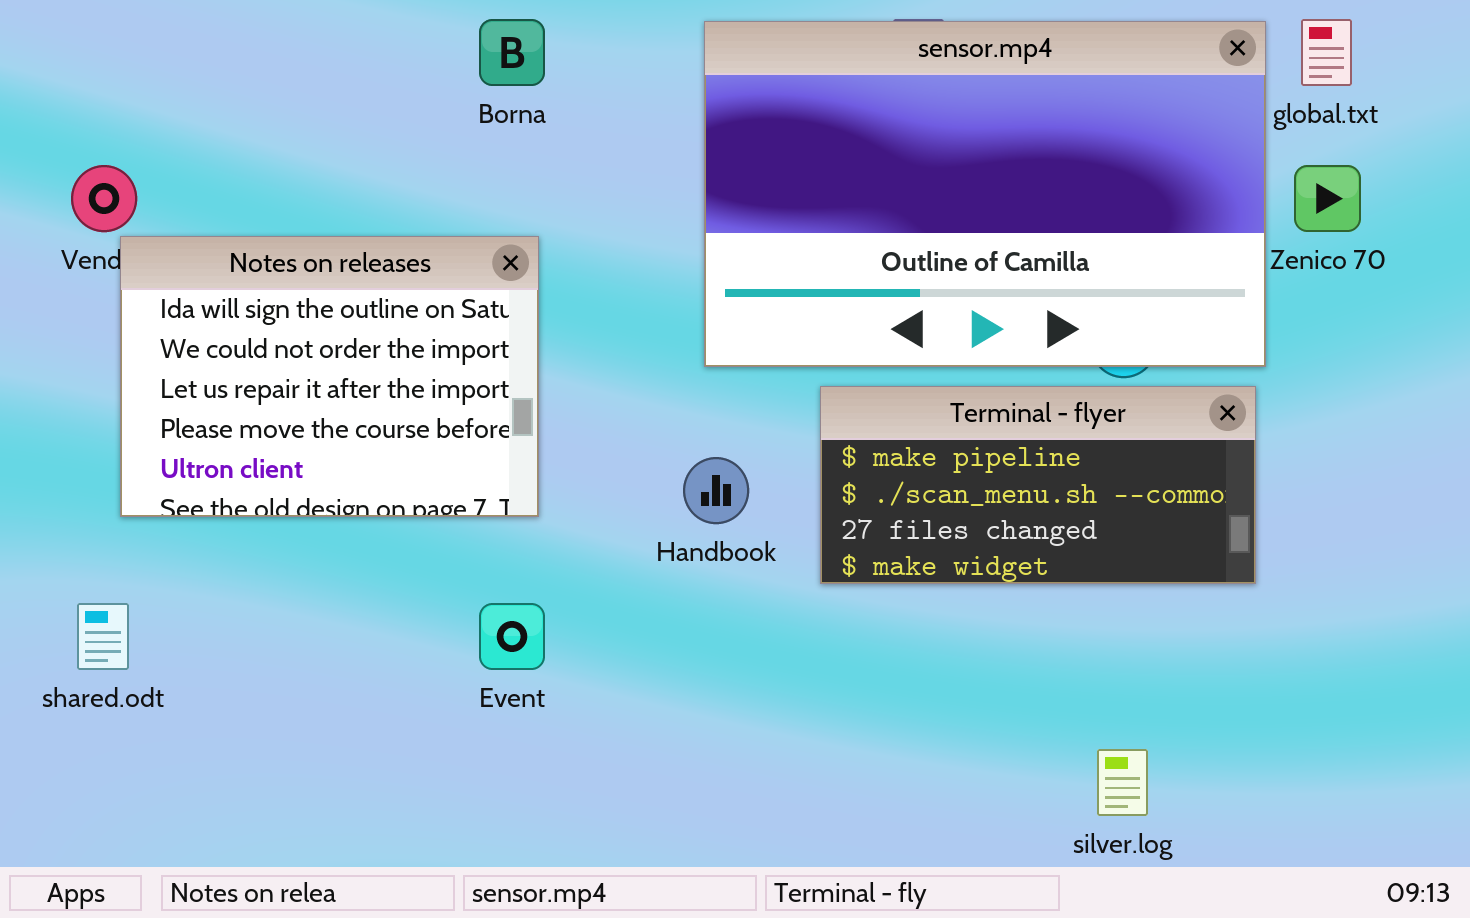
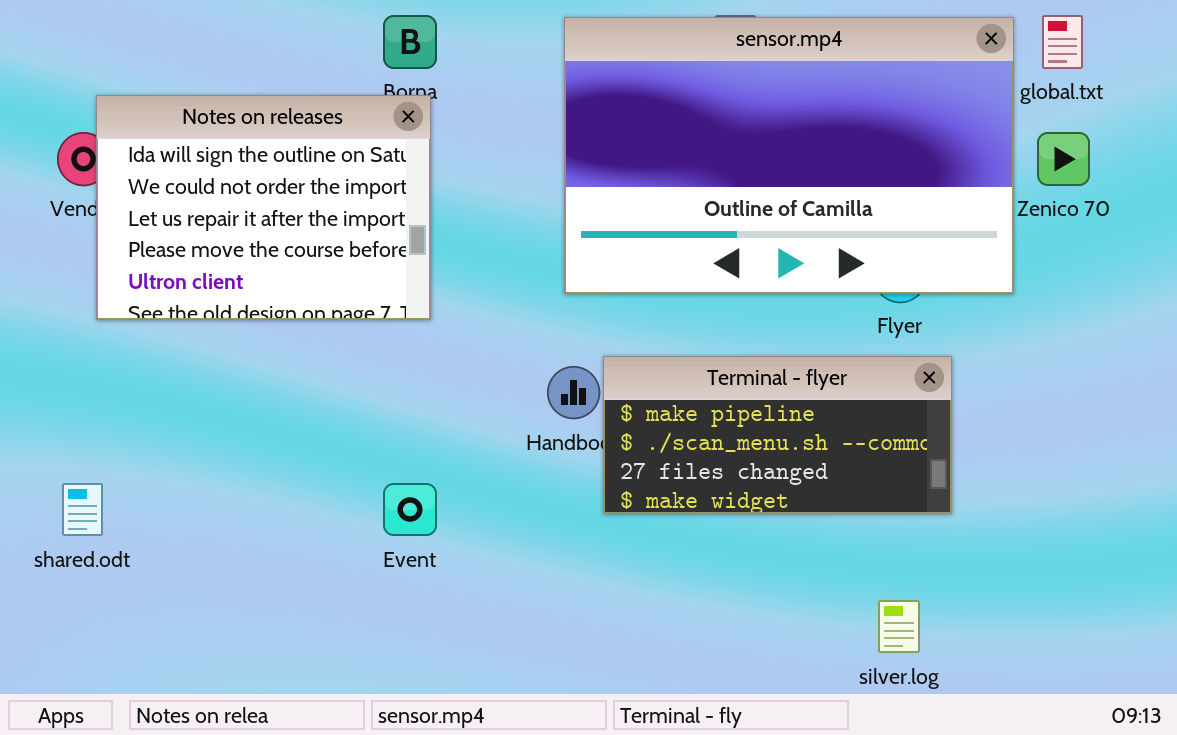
Notes on releases: [120,236,539,517] -> [96,95,431,320], moved
Terminal - flyer: [820,386,1256,584] -> [603,356,952,514], moved

